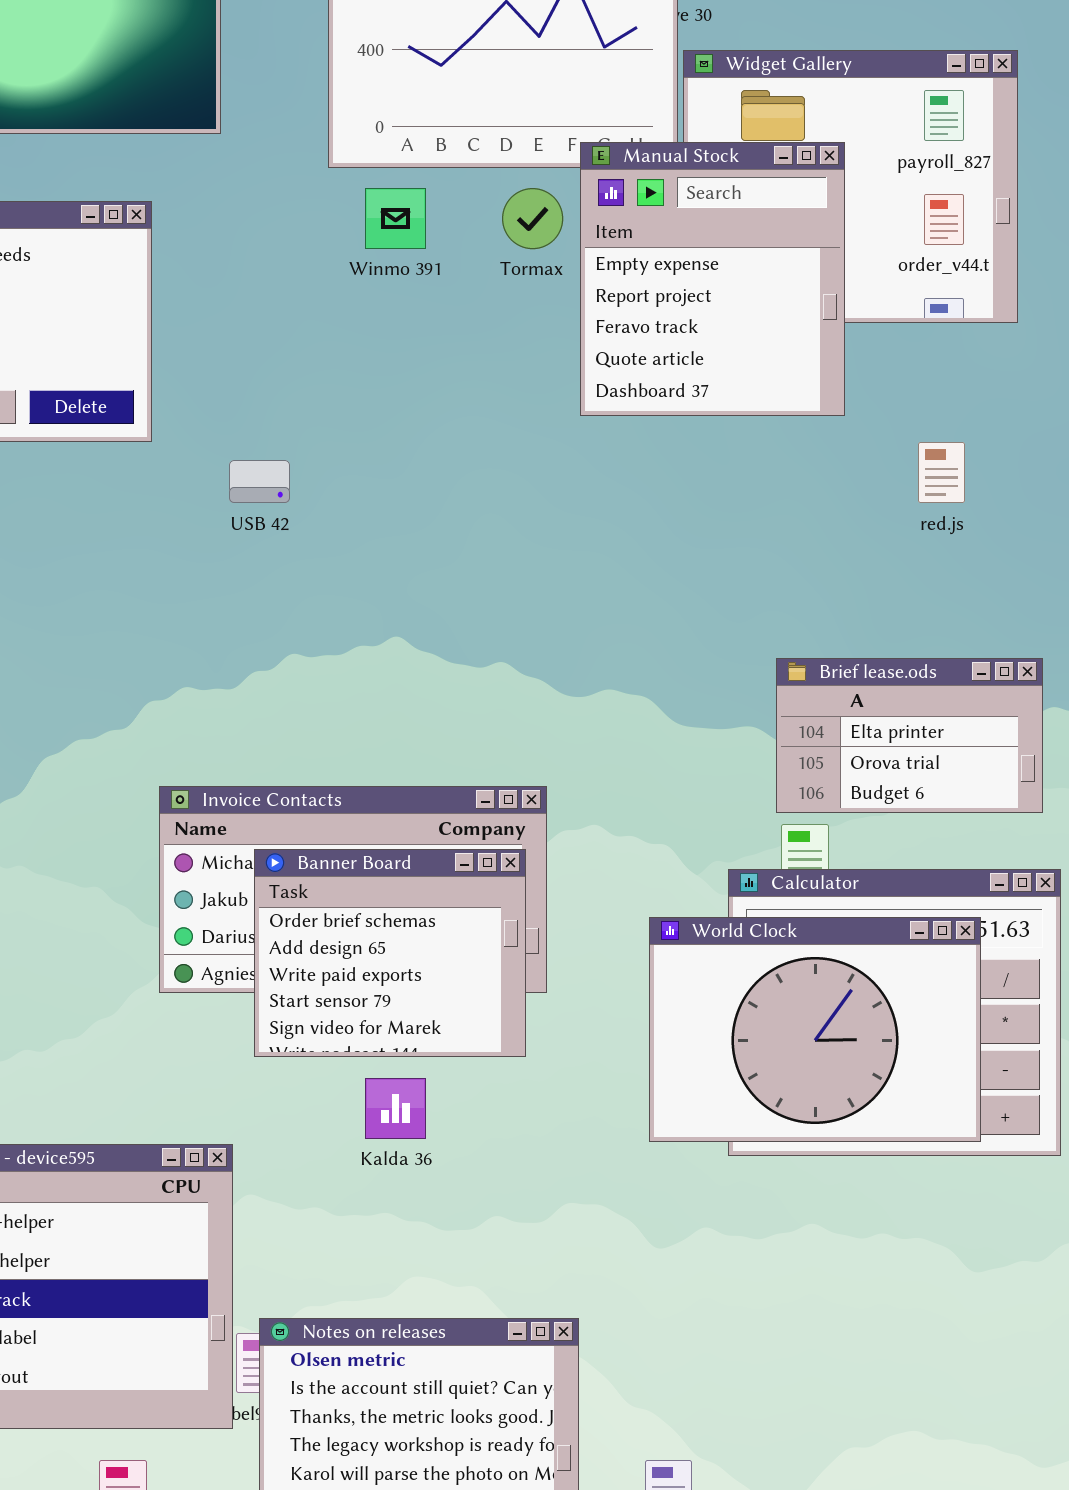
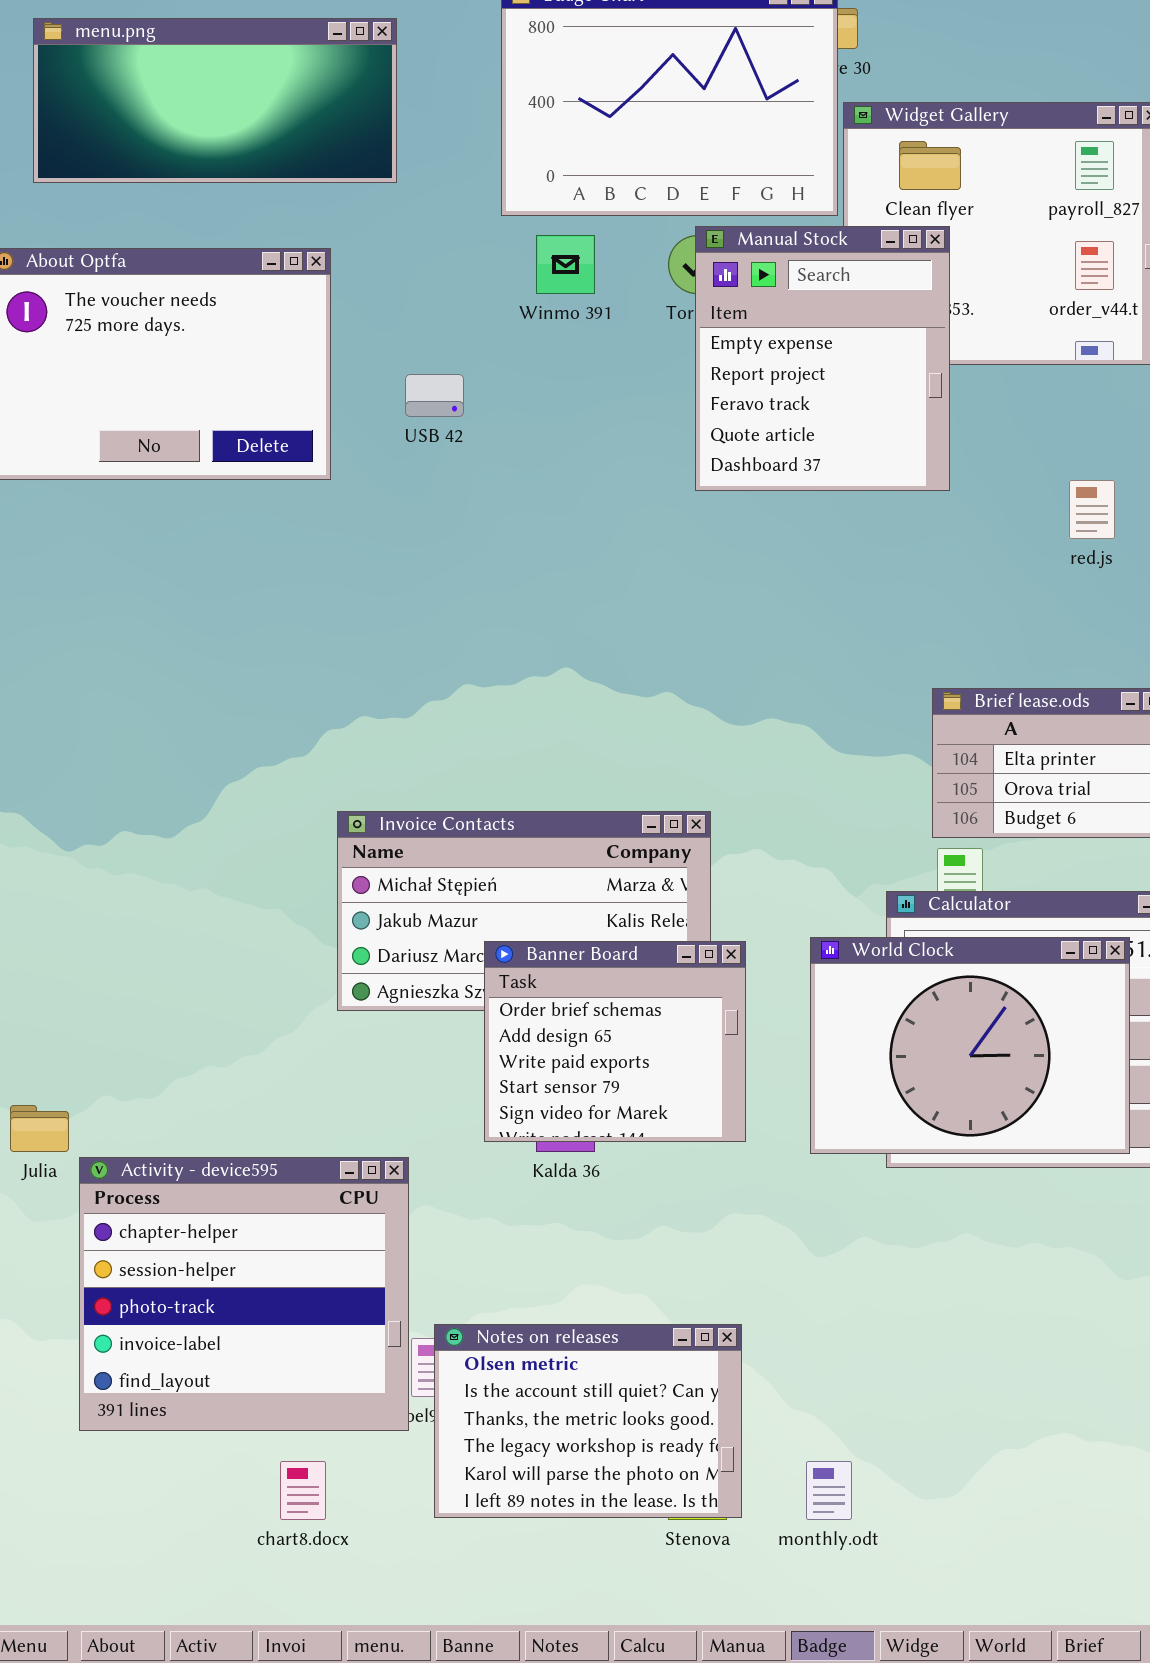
Manual Stock: [580,142,845,416] -> [695,226,950,491], moved
USB 42: [229,460,290,503] -> [405,374,464,417], moved
Banner Board: [254,849,526,1057] -> [484,941,746,1142], moved

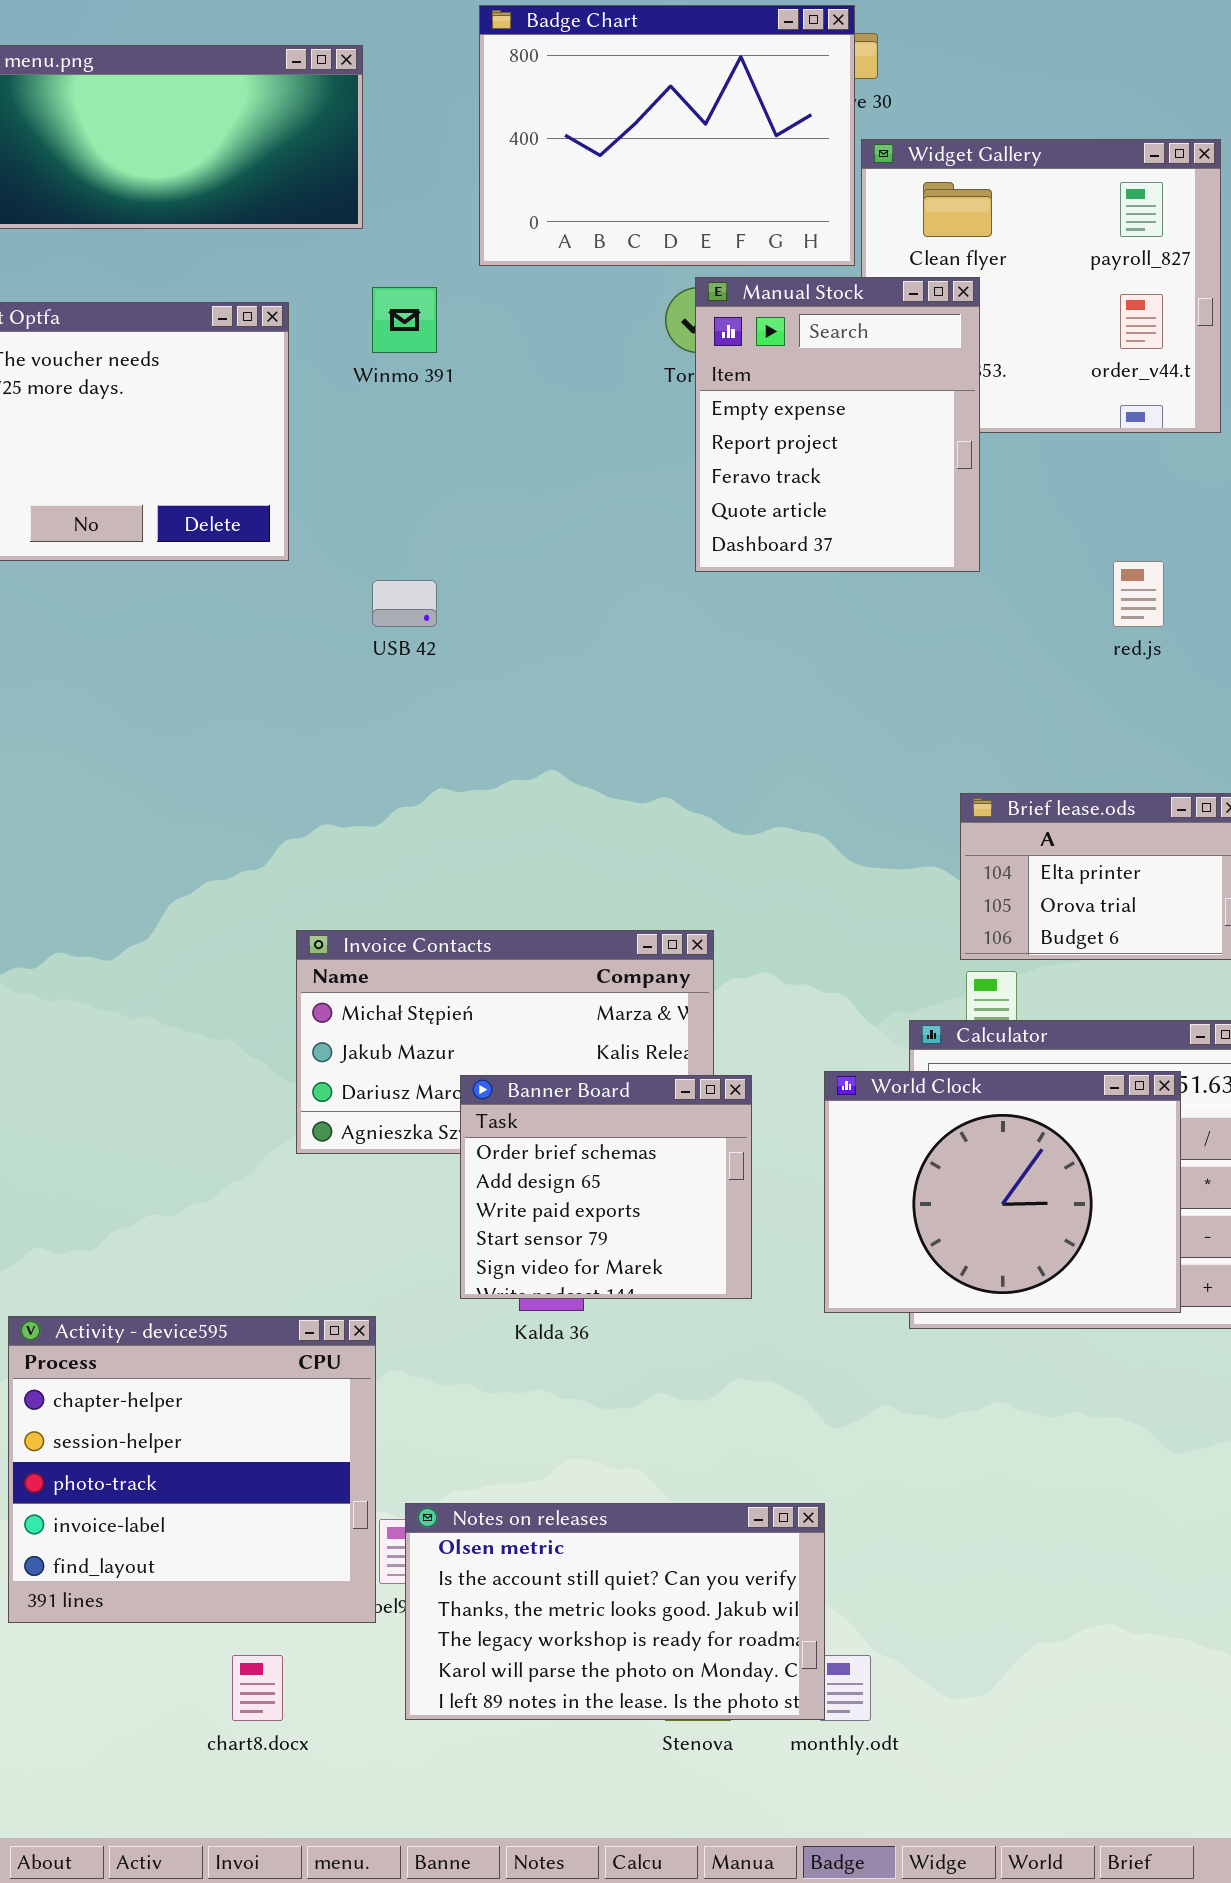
Winmo 391: [536,235,595,294] -> [372,287,437,353], moved
USB 42: [405,374,464,417] -> [372,580,437,627], moved
Notes on releases: [434,1324,742,1518] -> [405,1503,825,1720], resized

